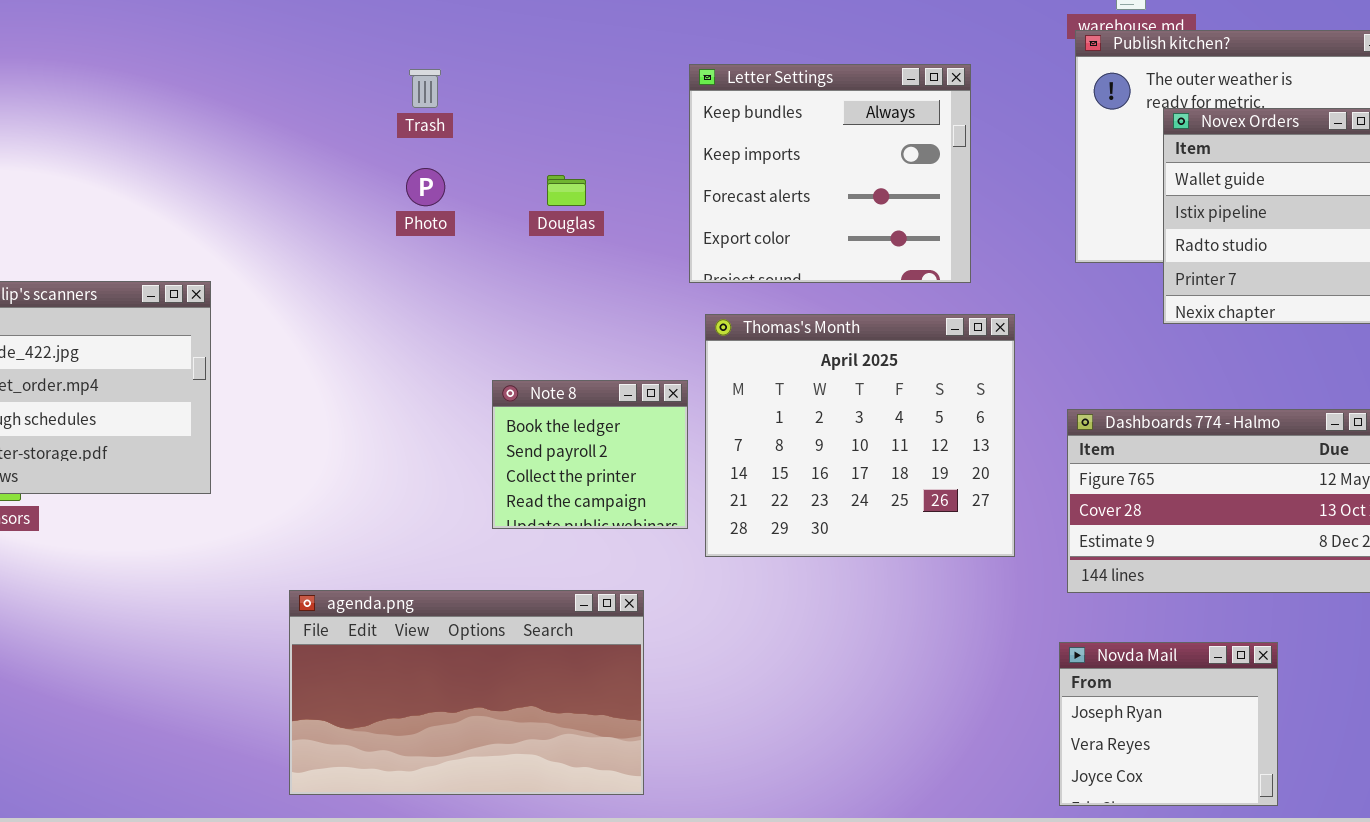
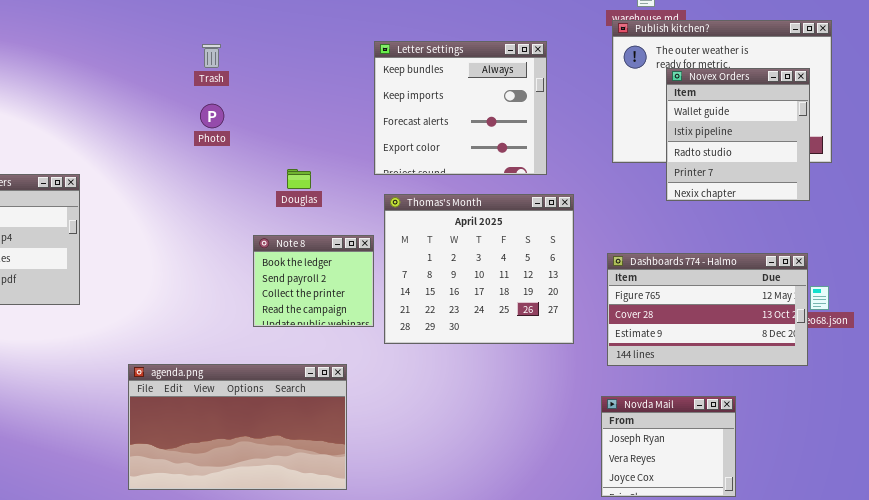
Douglas: [547,175,586,206] -> [287,169,311,189], moved

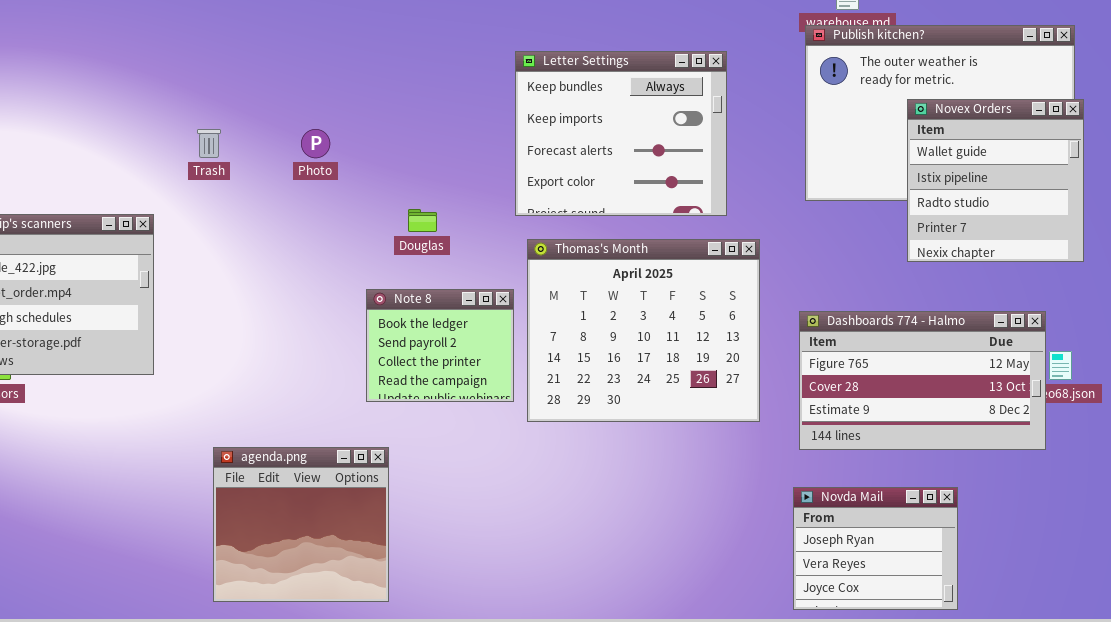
Trash: [202,44,221,68] -> [197,129,221,158], moved
Novex Orders: [666,68,810,201] -> [907,99,1084,262], moved
agenda.png: [128,364,347,490] -> [213,447,389,602], resized

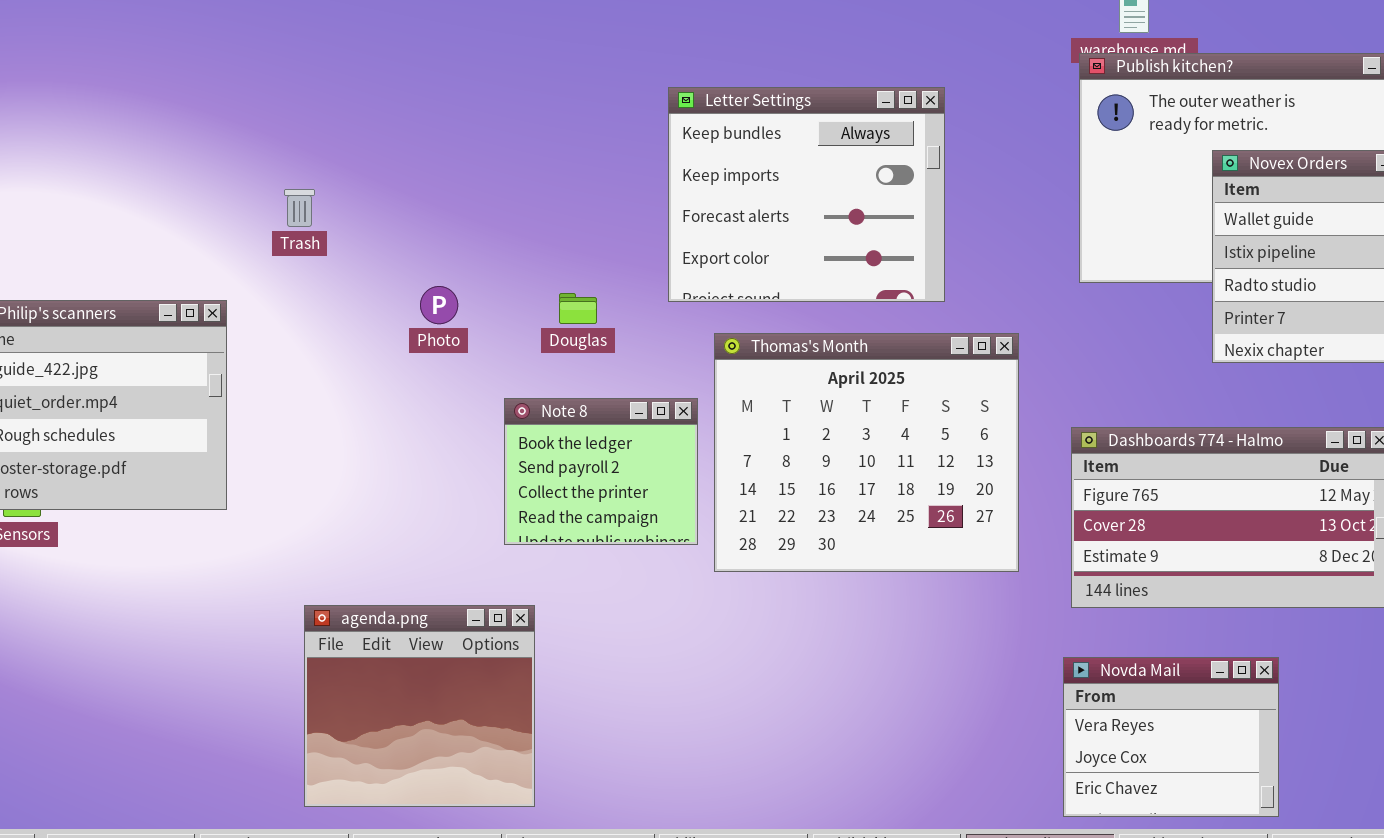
Letter Settings: [515,51,727,216] -> [668,87,945,302], moved
Photo: [301,129,330,158] -> [420,286,458,324], moved
Novda Mail: [793,487,958,610] -> [1063,657,1279,817], scrolled down 1 row

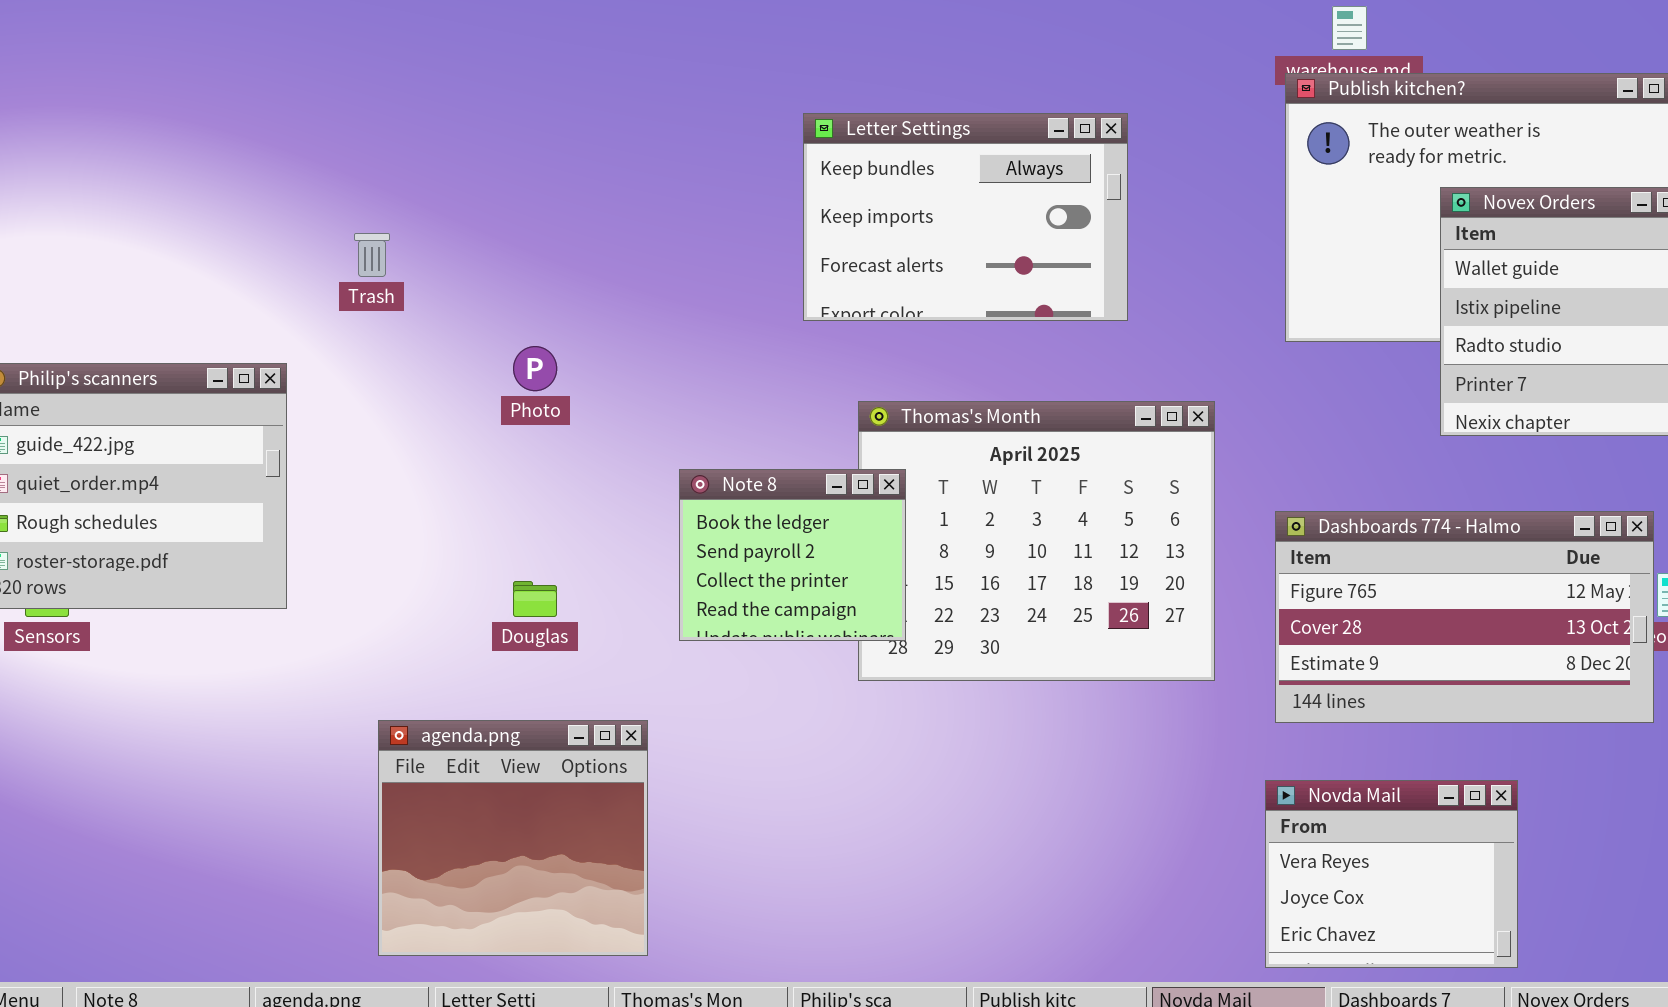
Letter Settings: [668,87,945,302] -> [803,113,1128,321], resized
Douglas: [559,293,597,324] -> [513,581,557,617], moved
Note 8: [504,398,698,545] -> [679,469,906,641], moved

